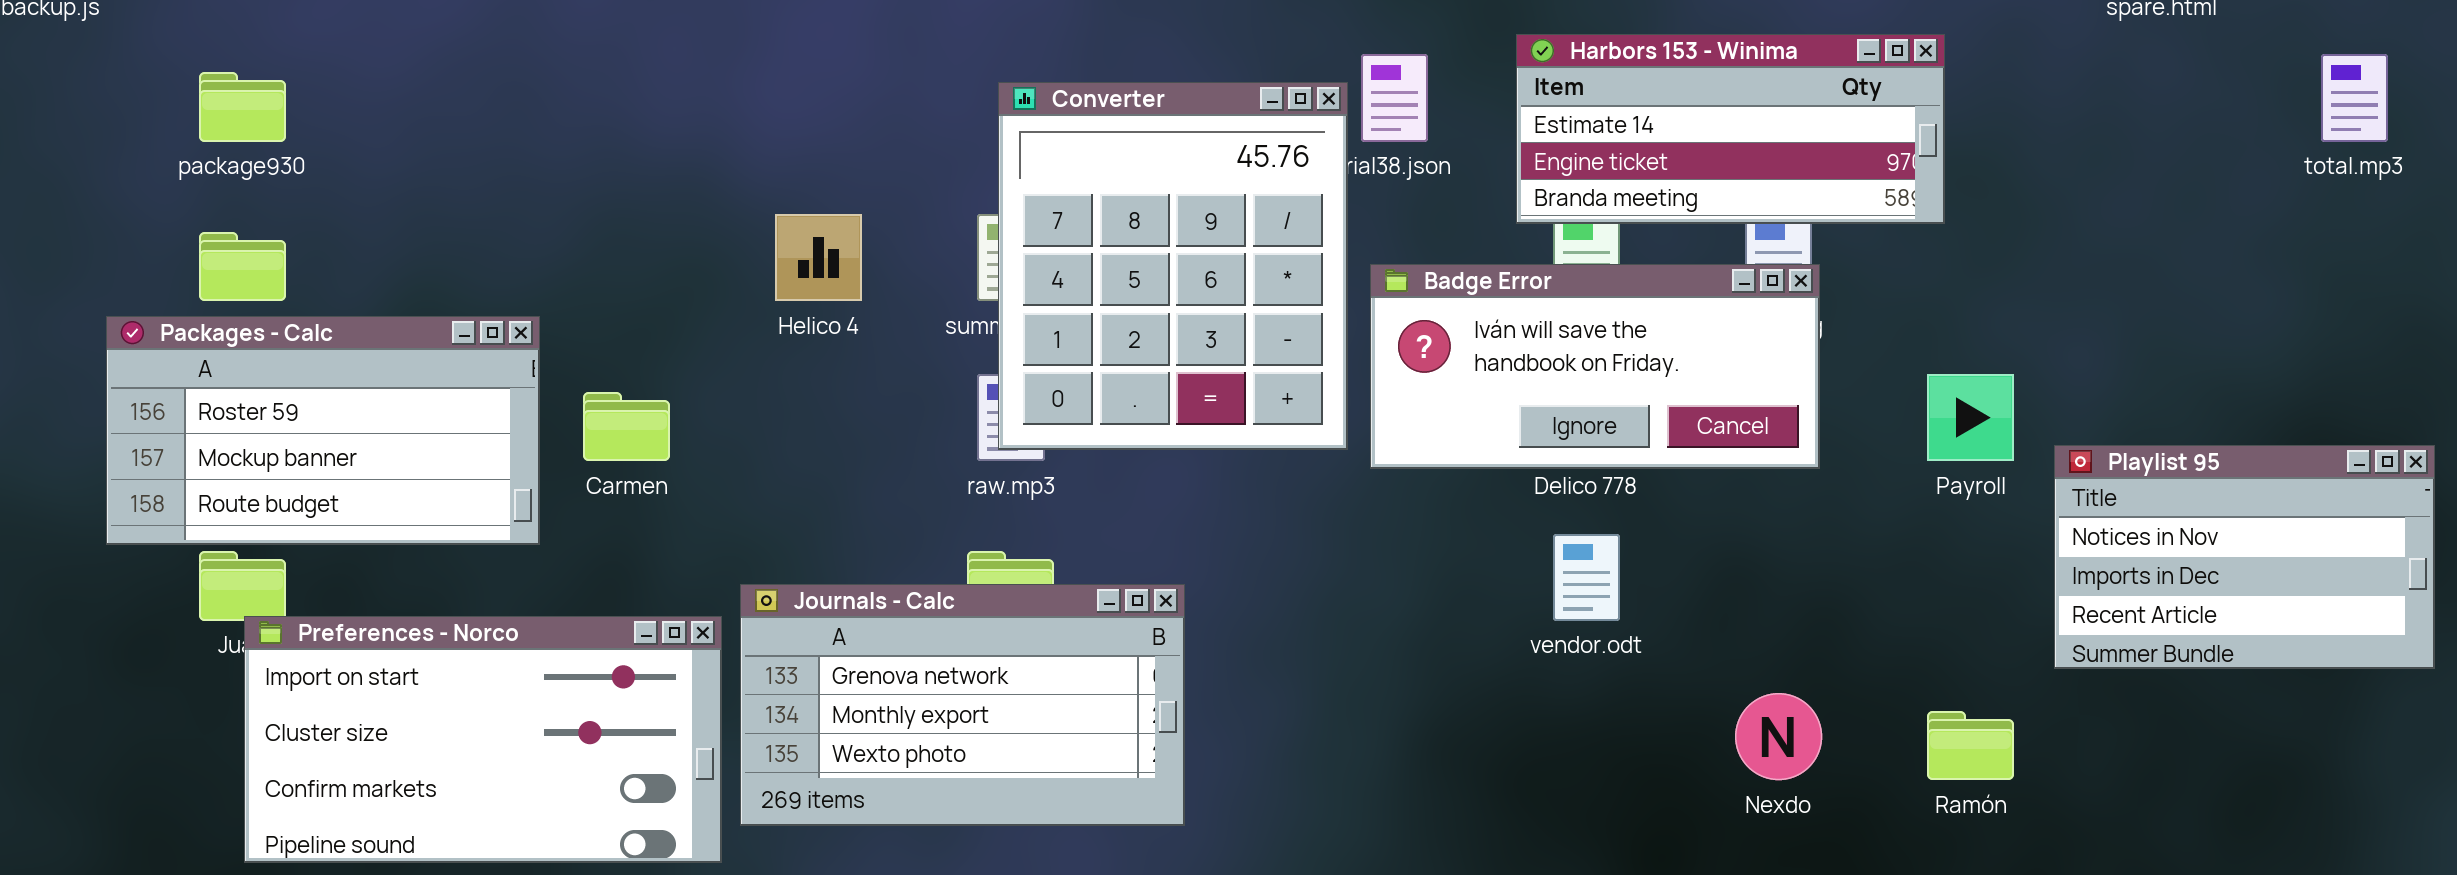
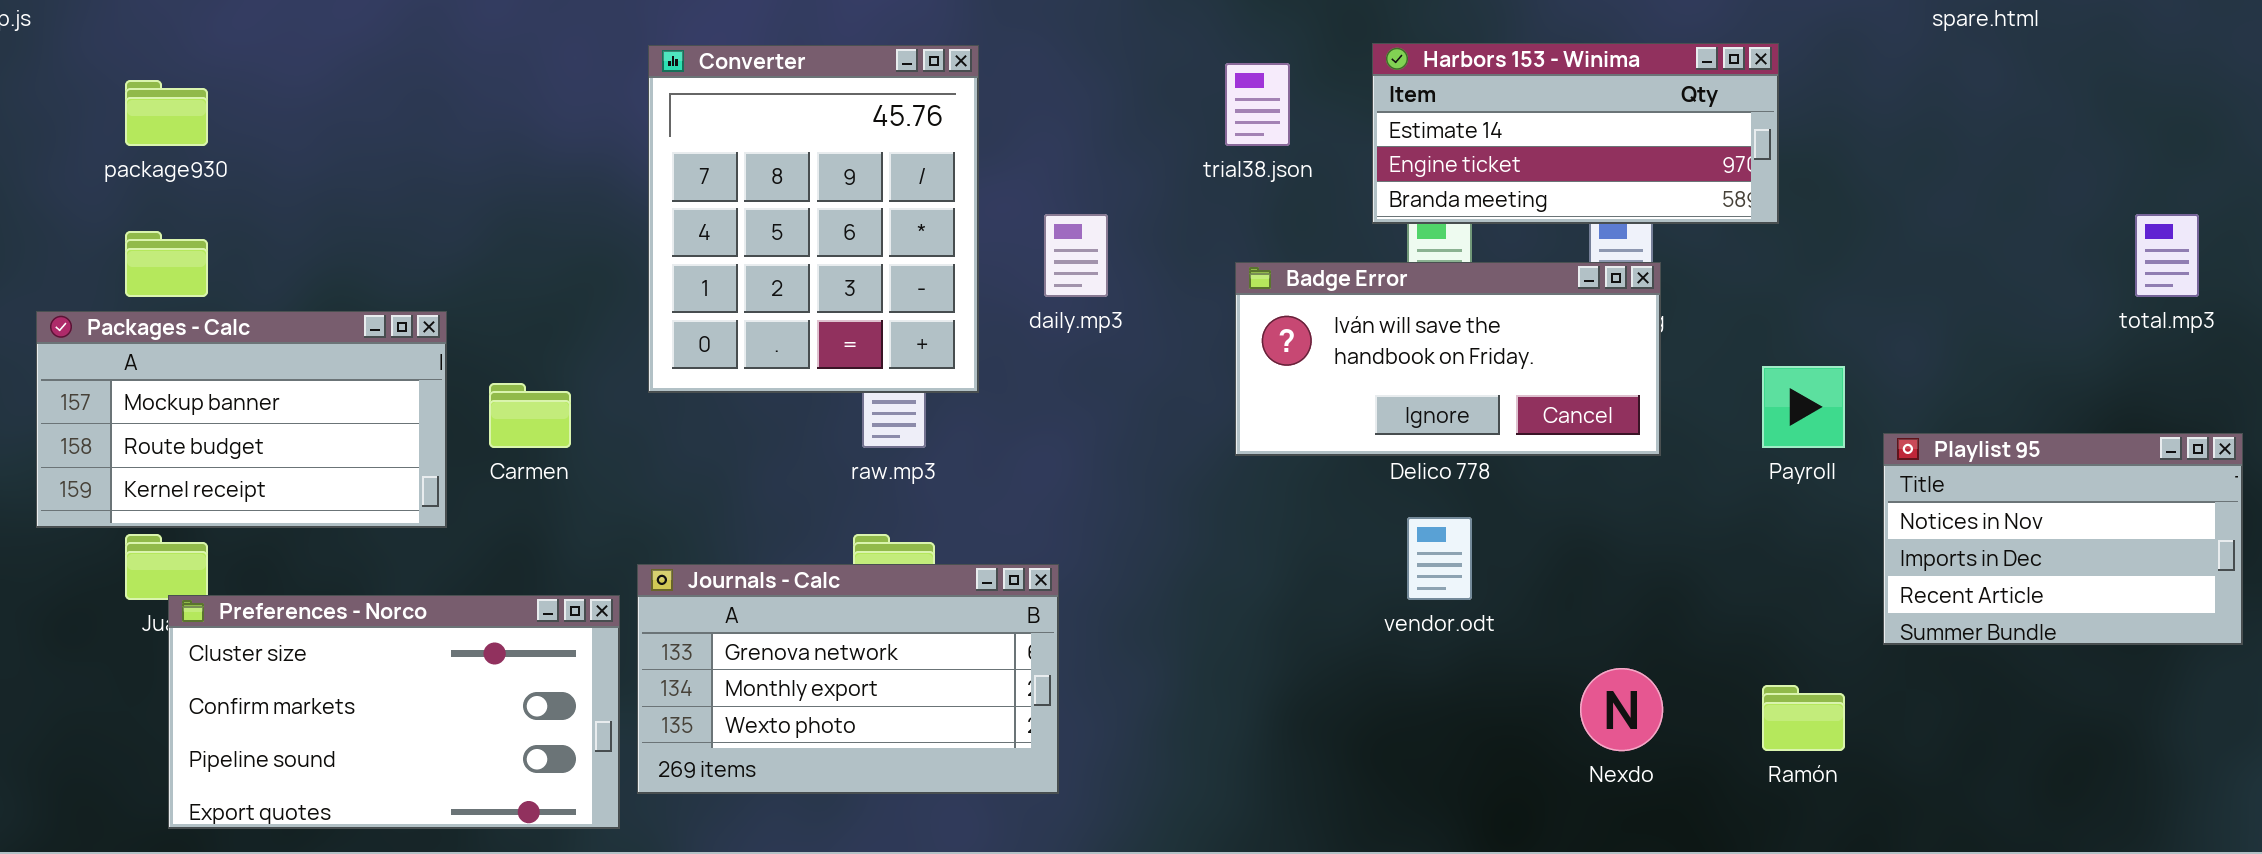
total.mp3: [2321,54,2388,142] -> [2135,214,2199,297], moved
Converter: [998,82,1348,450] -> [648,45,979,393], moved
Packages - Calc: [106,316,540,545] -> [36,311,447,528], scrolled down 1 row
Preferences - Norco: [244,616,722,863] -> [168,595,620,829], scrolled down 1 row

